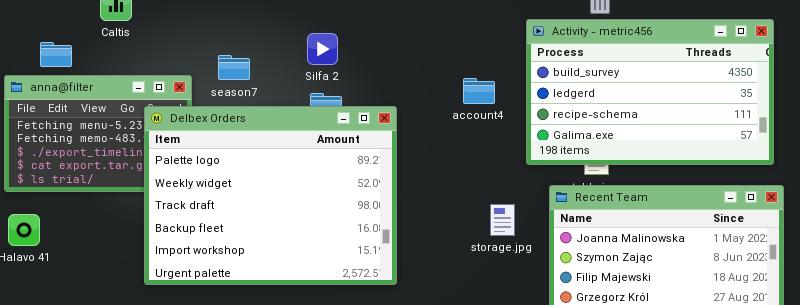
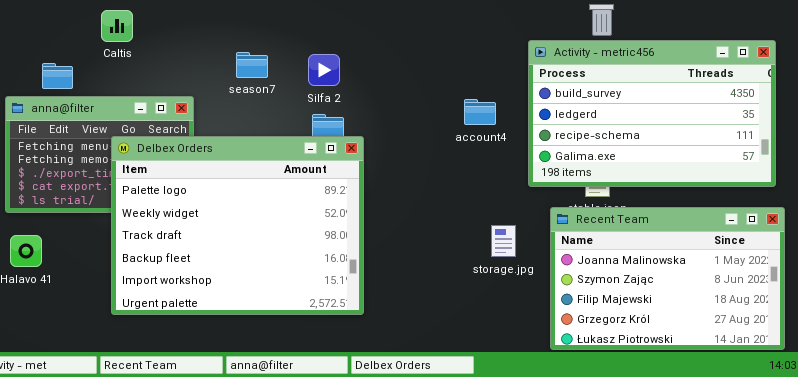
season7: [218,55,250,80] -> [236,52,268,78], moved
Delbex Orders: [144,106,397,285] -> [111,136,364,315], moved

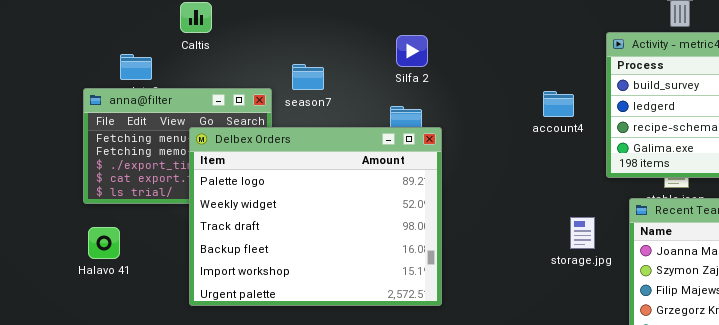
season7: [236,52,268,78] -> [292,64,324,90], moved
Silfa 2: [308,54,340,86] -> [396,35,428,67], moved

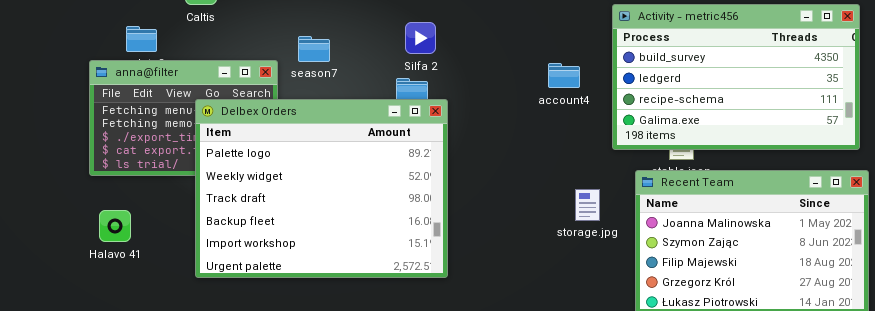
Silfa 2: [396,35,428,67] -> [405,22,436,54], moved
Halavo 41: [88,227,120,259] -> [99,210,131,242], moved

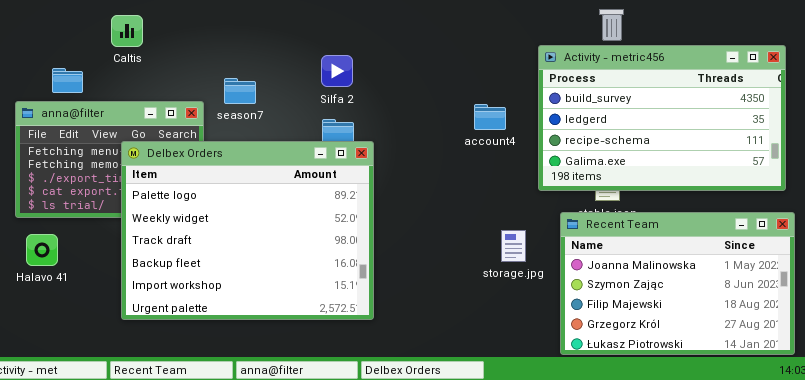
Silfa 2: [405,22,436,54] -> [321,55,353,87], moved
Halavo 41: [99,210,131,242] -> [26,234,58,266], moved

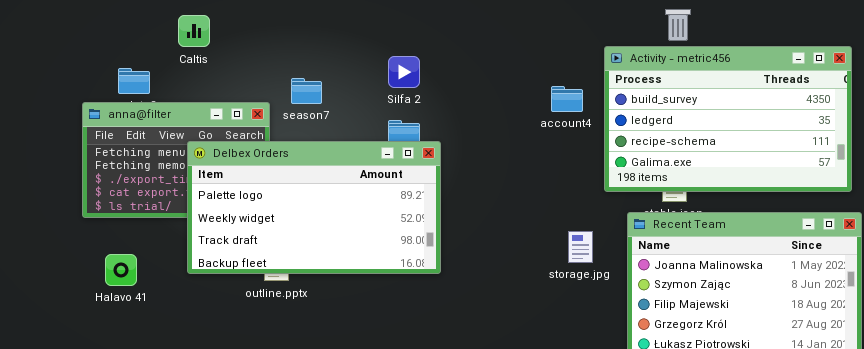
account4: [474,104,506,130] -> [551,86,583,112], moved
Delbex Orders: [121,141,374,320] -> [187,141,441,274], resized
Halavo 41: [26,234,58,266] -> [105,254,137,286], moved

